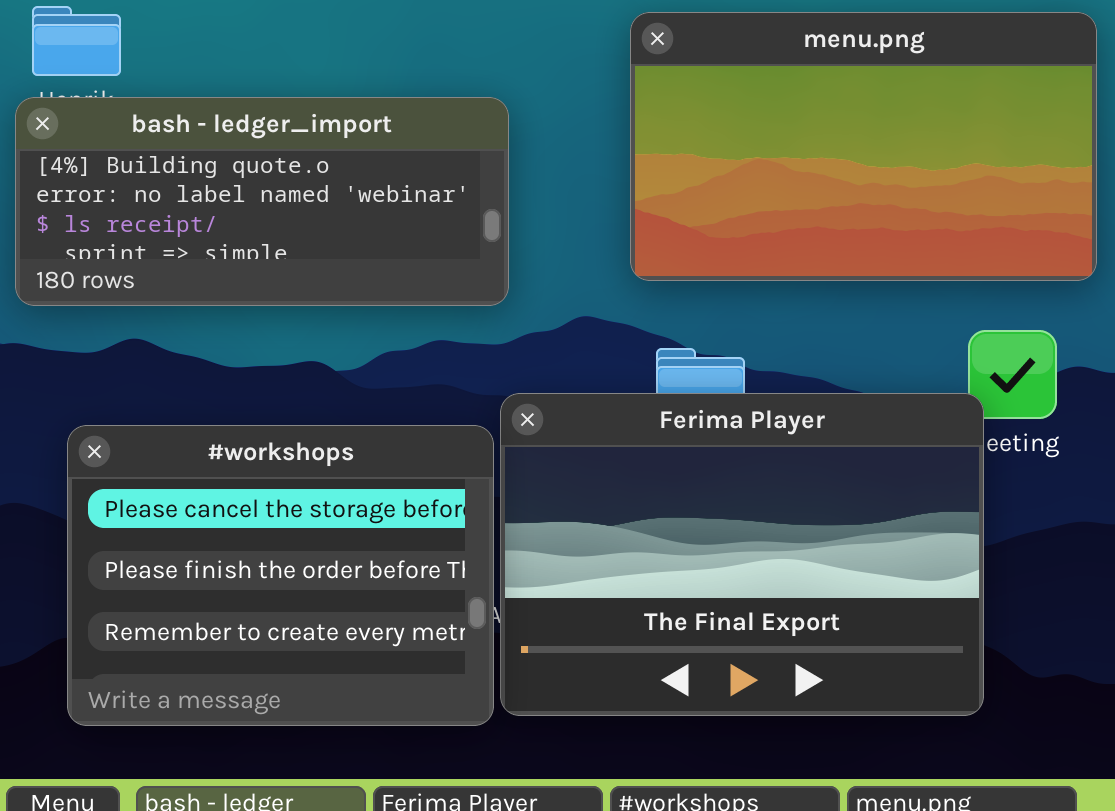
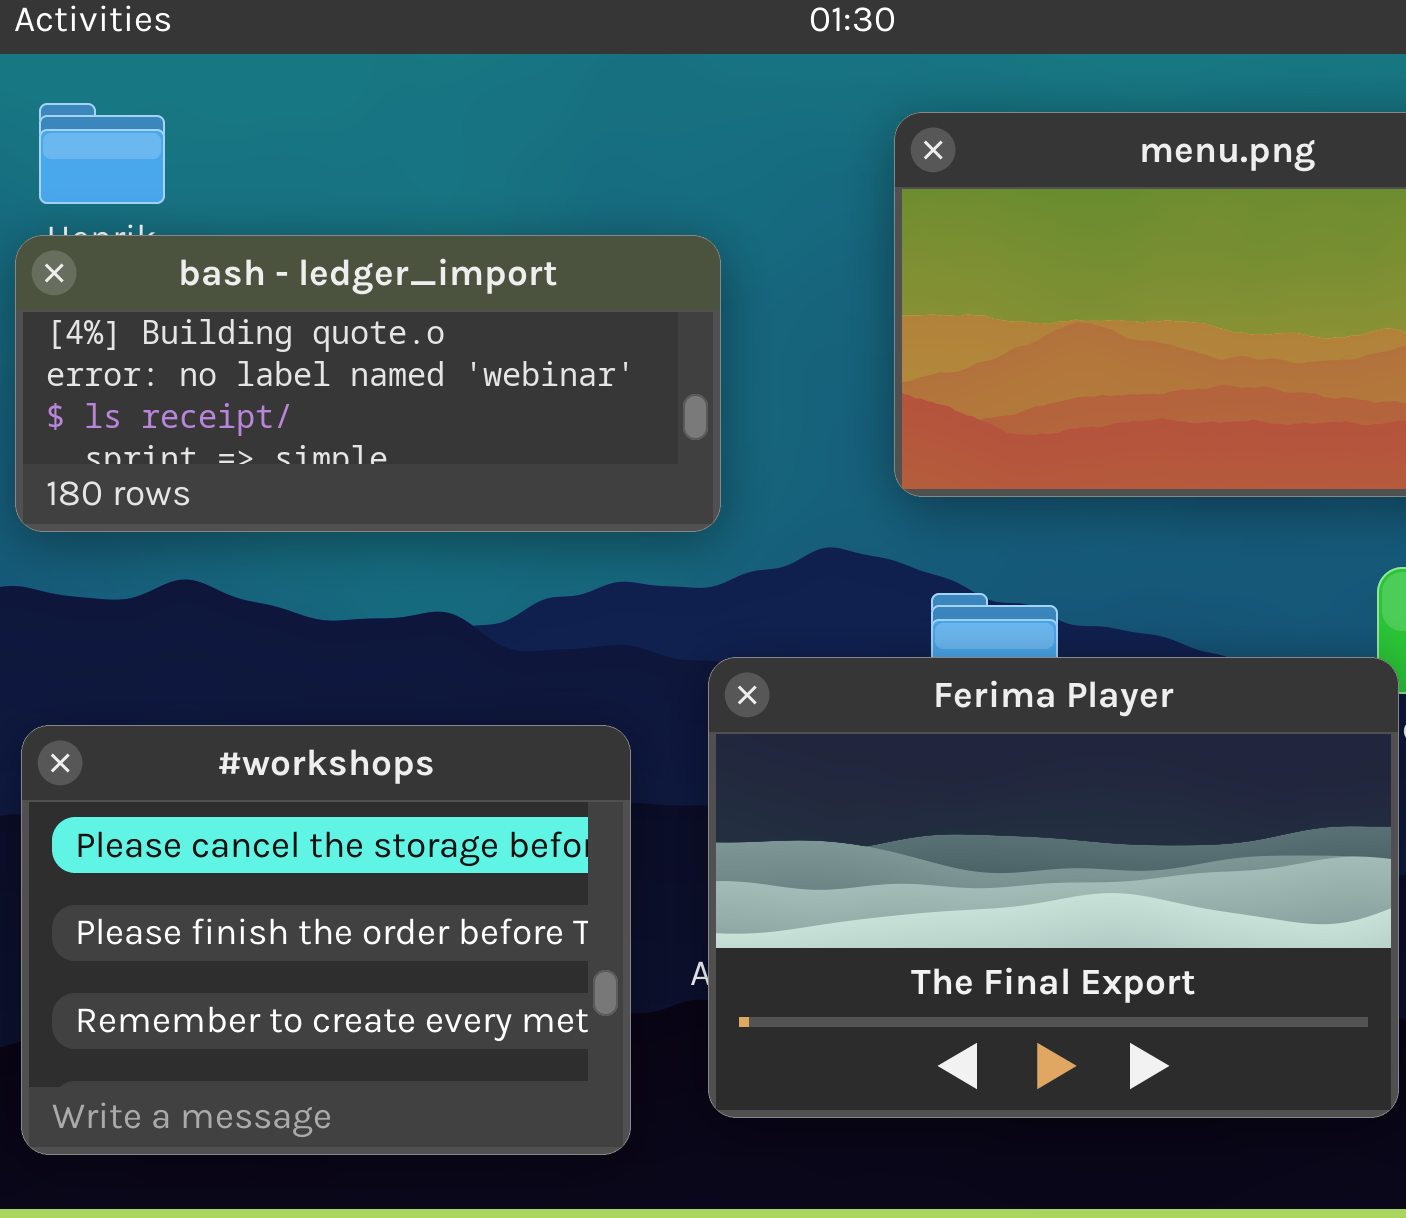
#workshops: [67,425,494,726] -> [21,725,631,1155], moved

